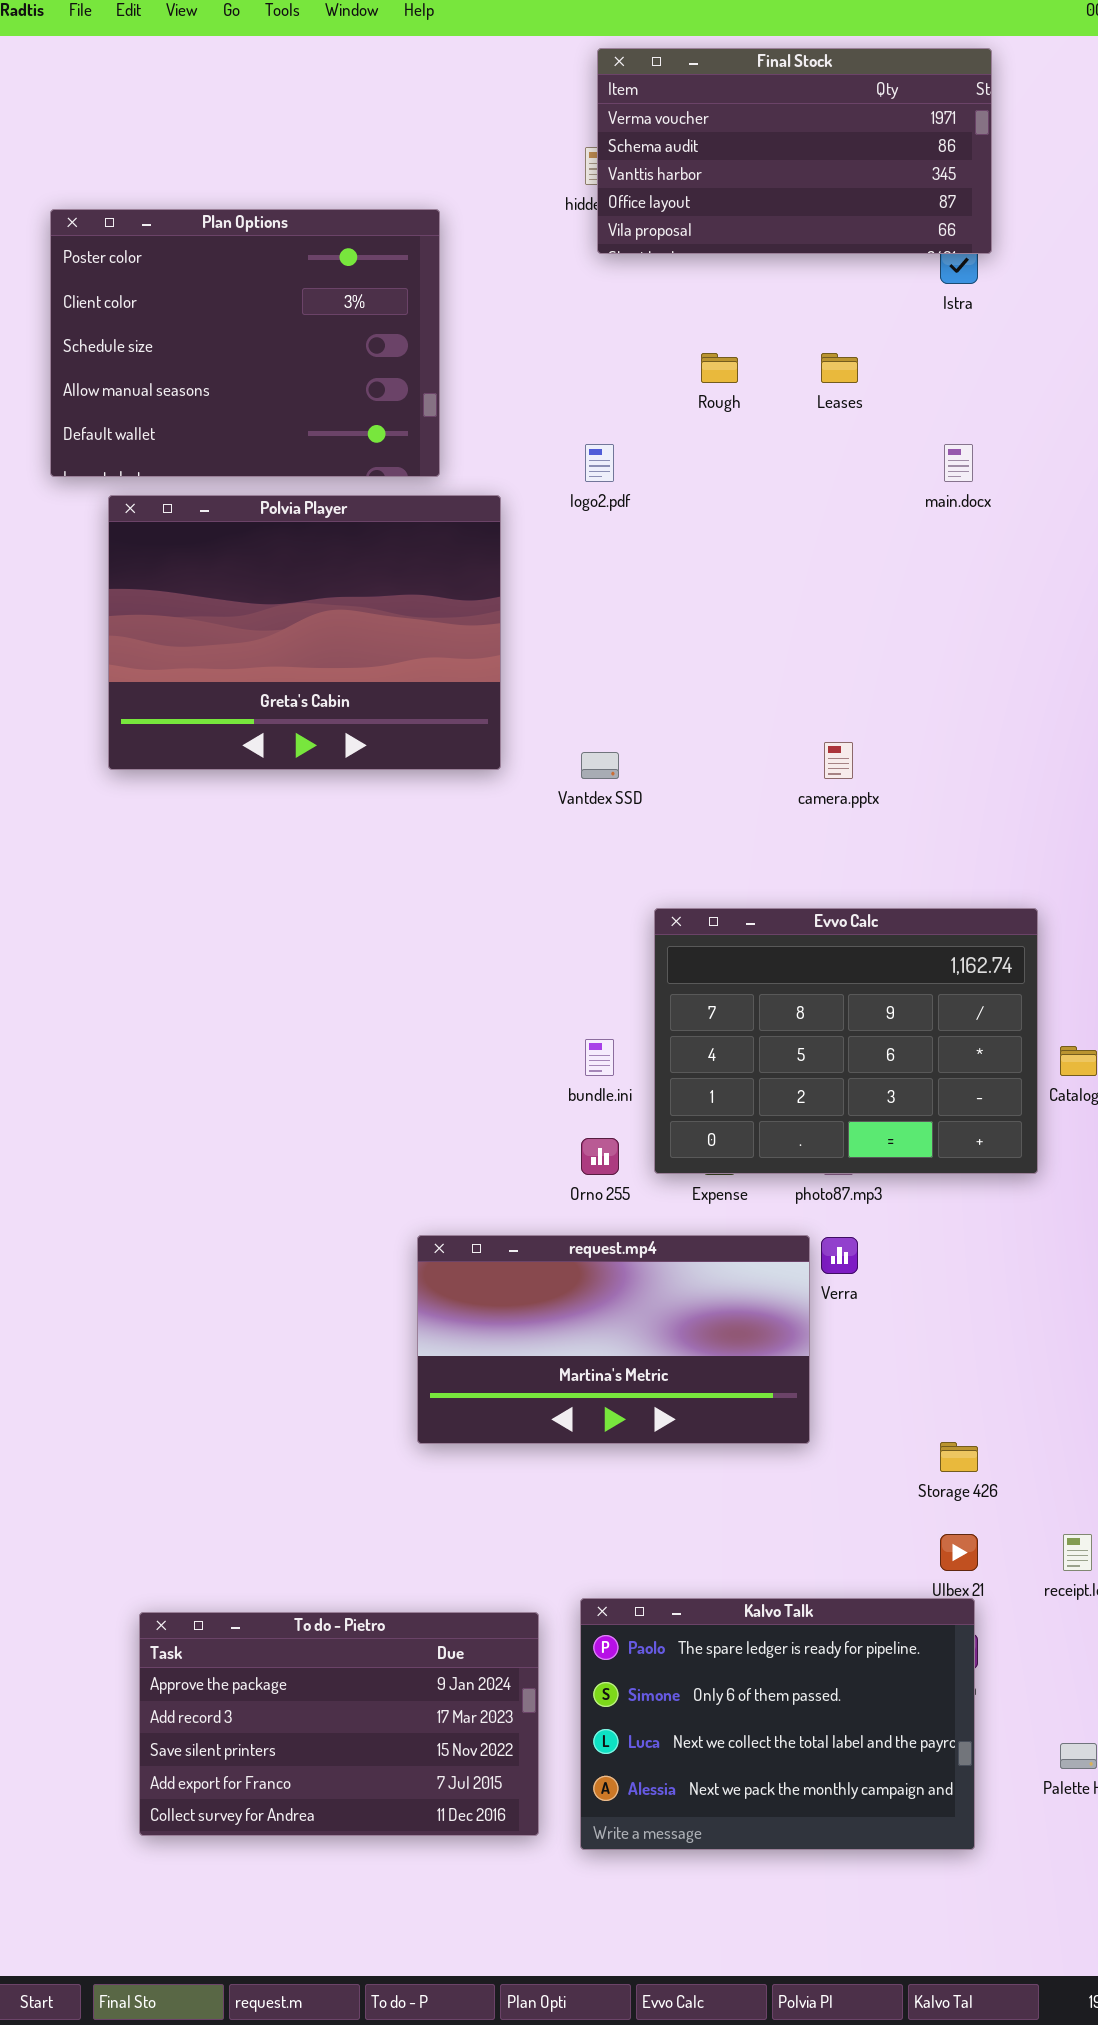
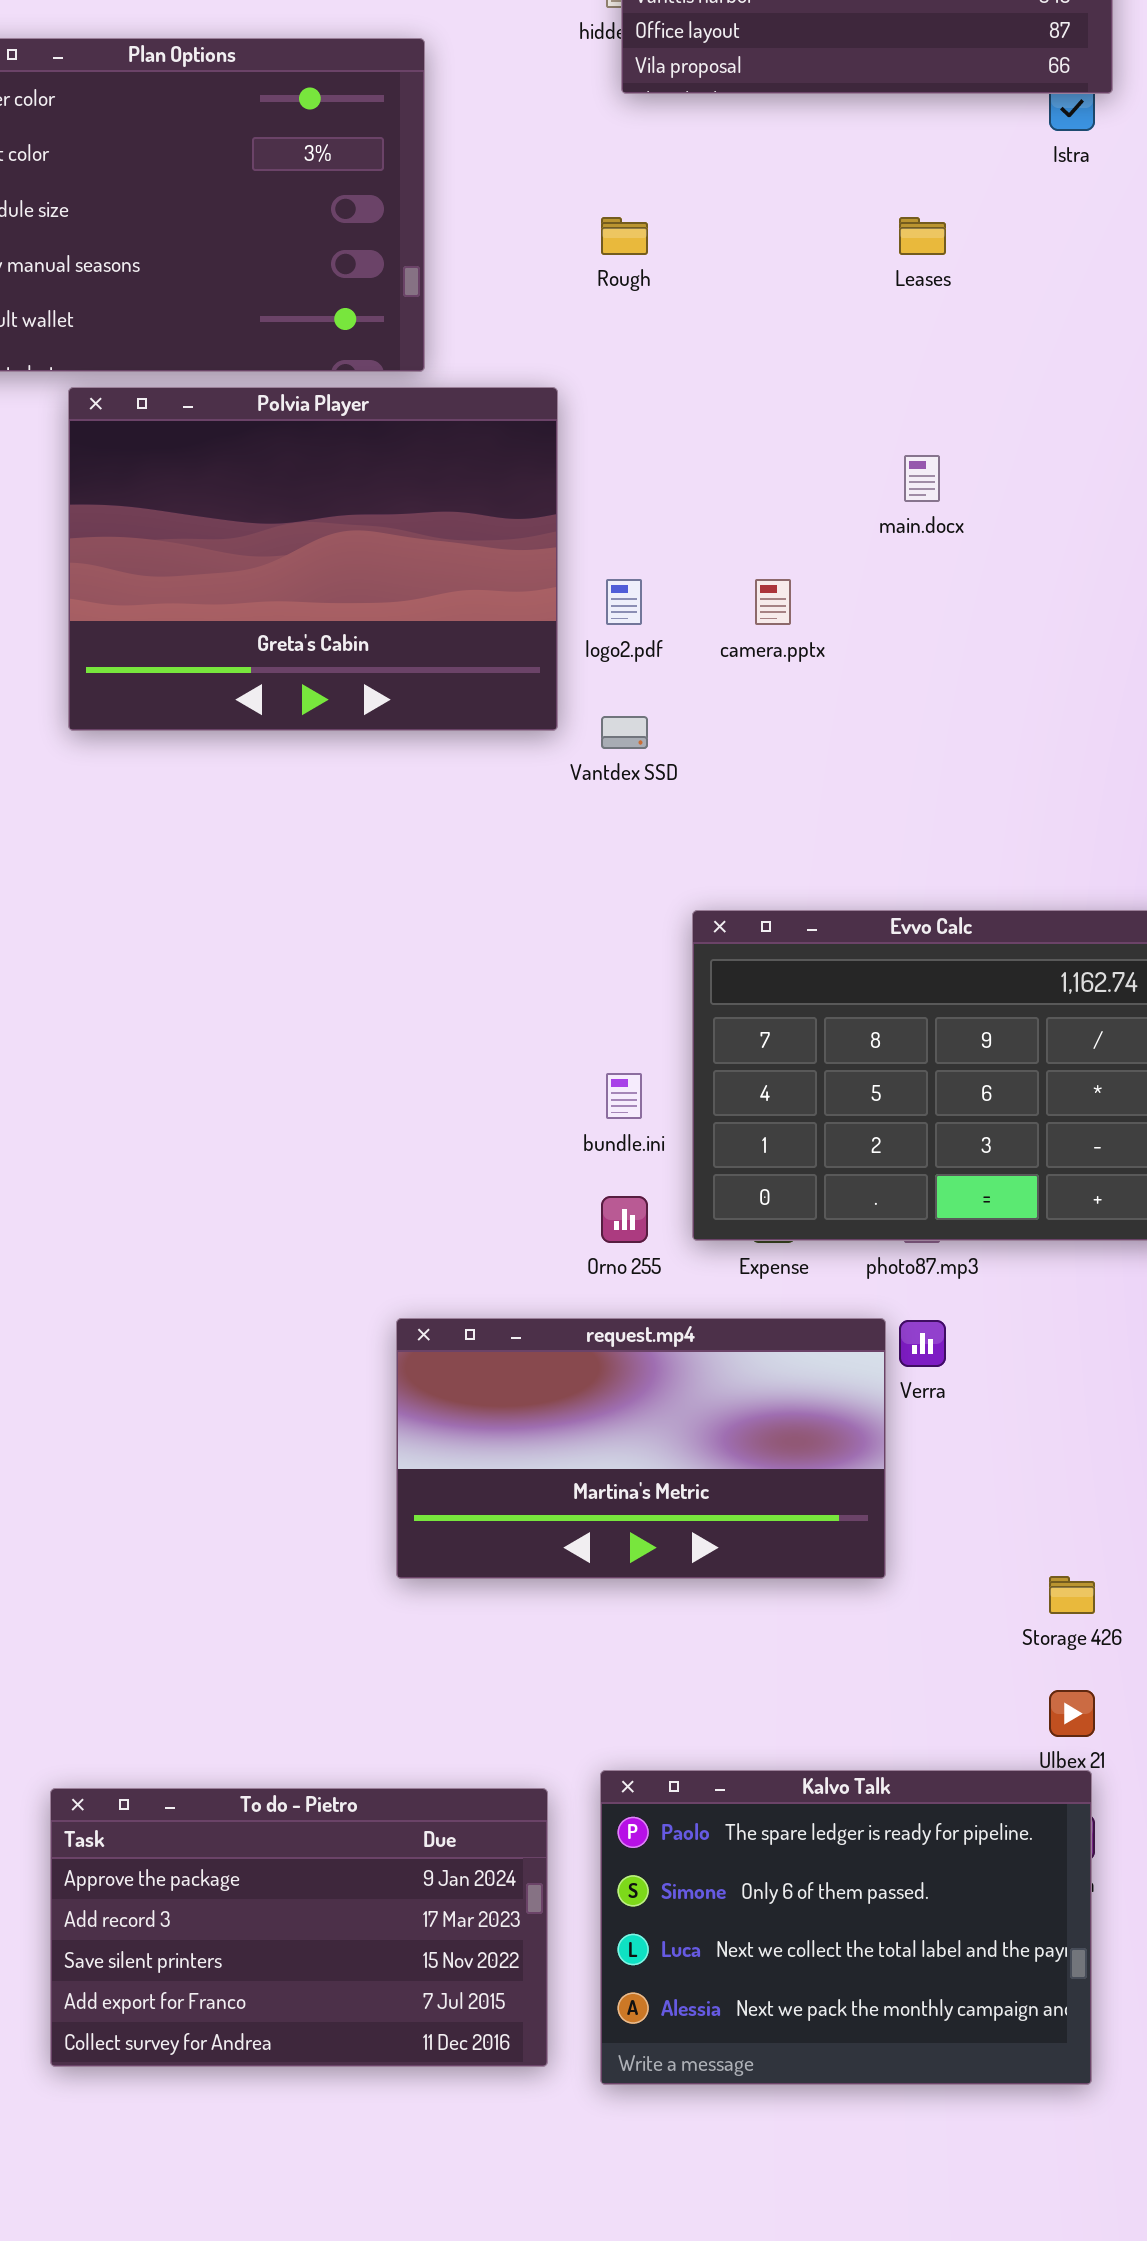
Rough: [701,353,738,383] -> [601,217,648,255], moved
logo2.pdf: [585,444,614,482] -> [606,579,642,625], moved
main.docx: [944,444,973,482] -> [904,455,940,502], moved
Polvia Player: [108,495,501,770] -> [68,387,558,731], moved
camera.pptx: [824,742,853,779] -> [755,579,791,625], moved

